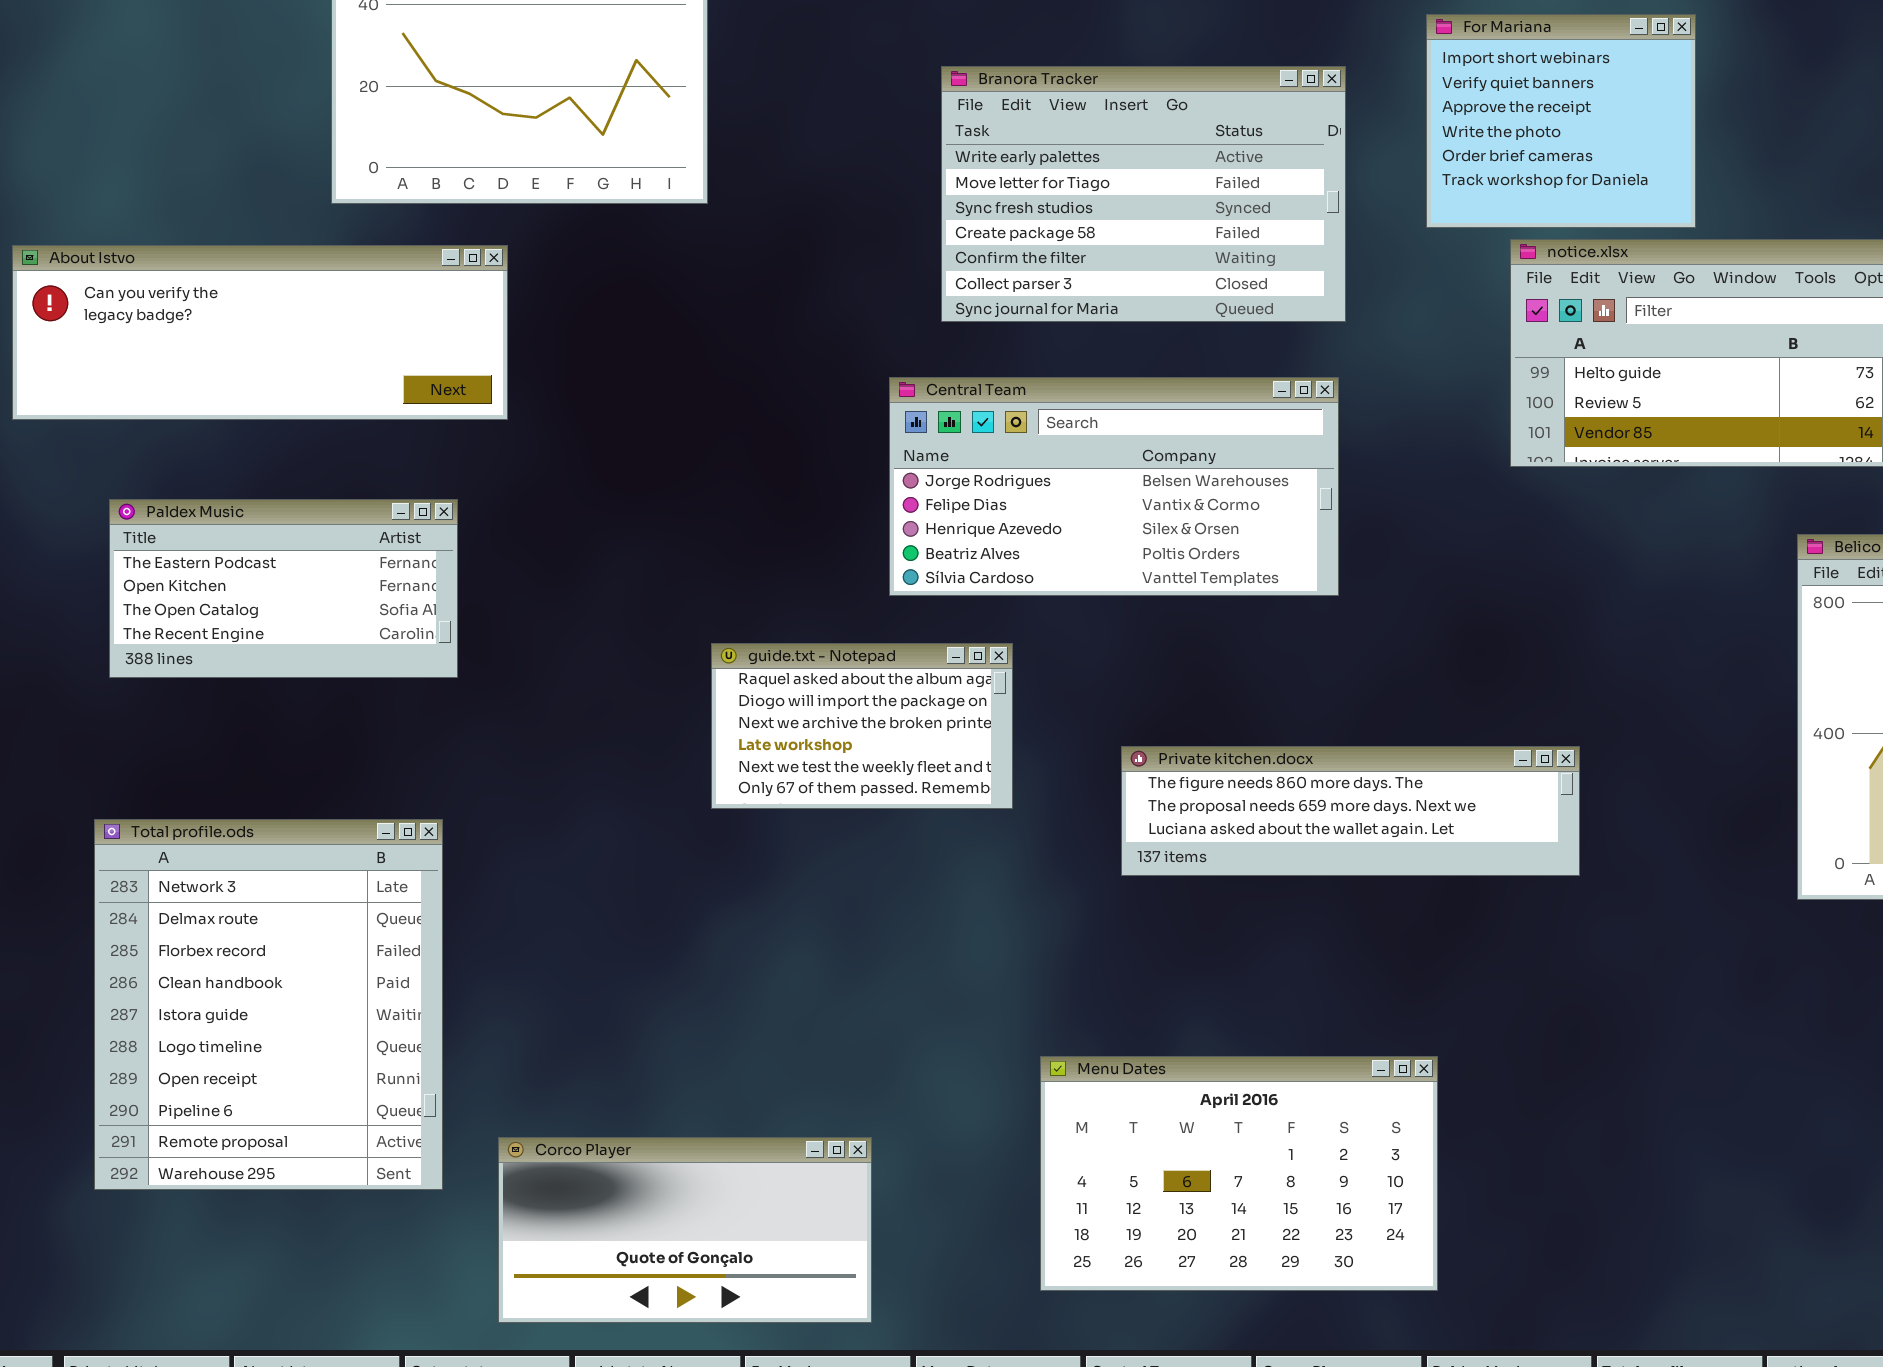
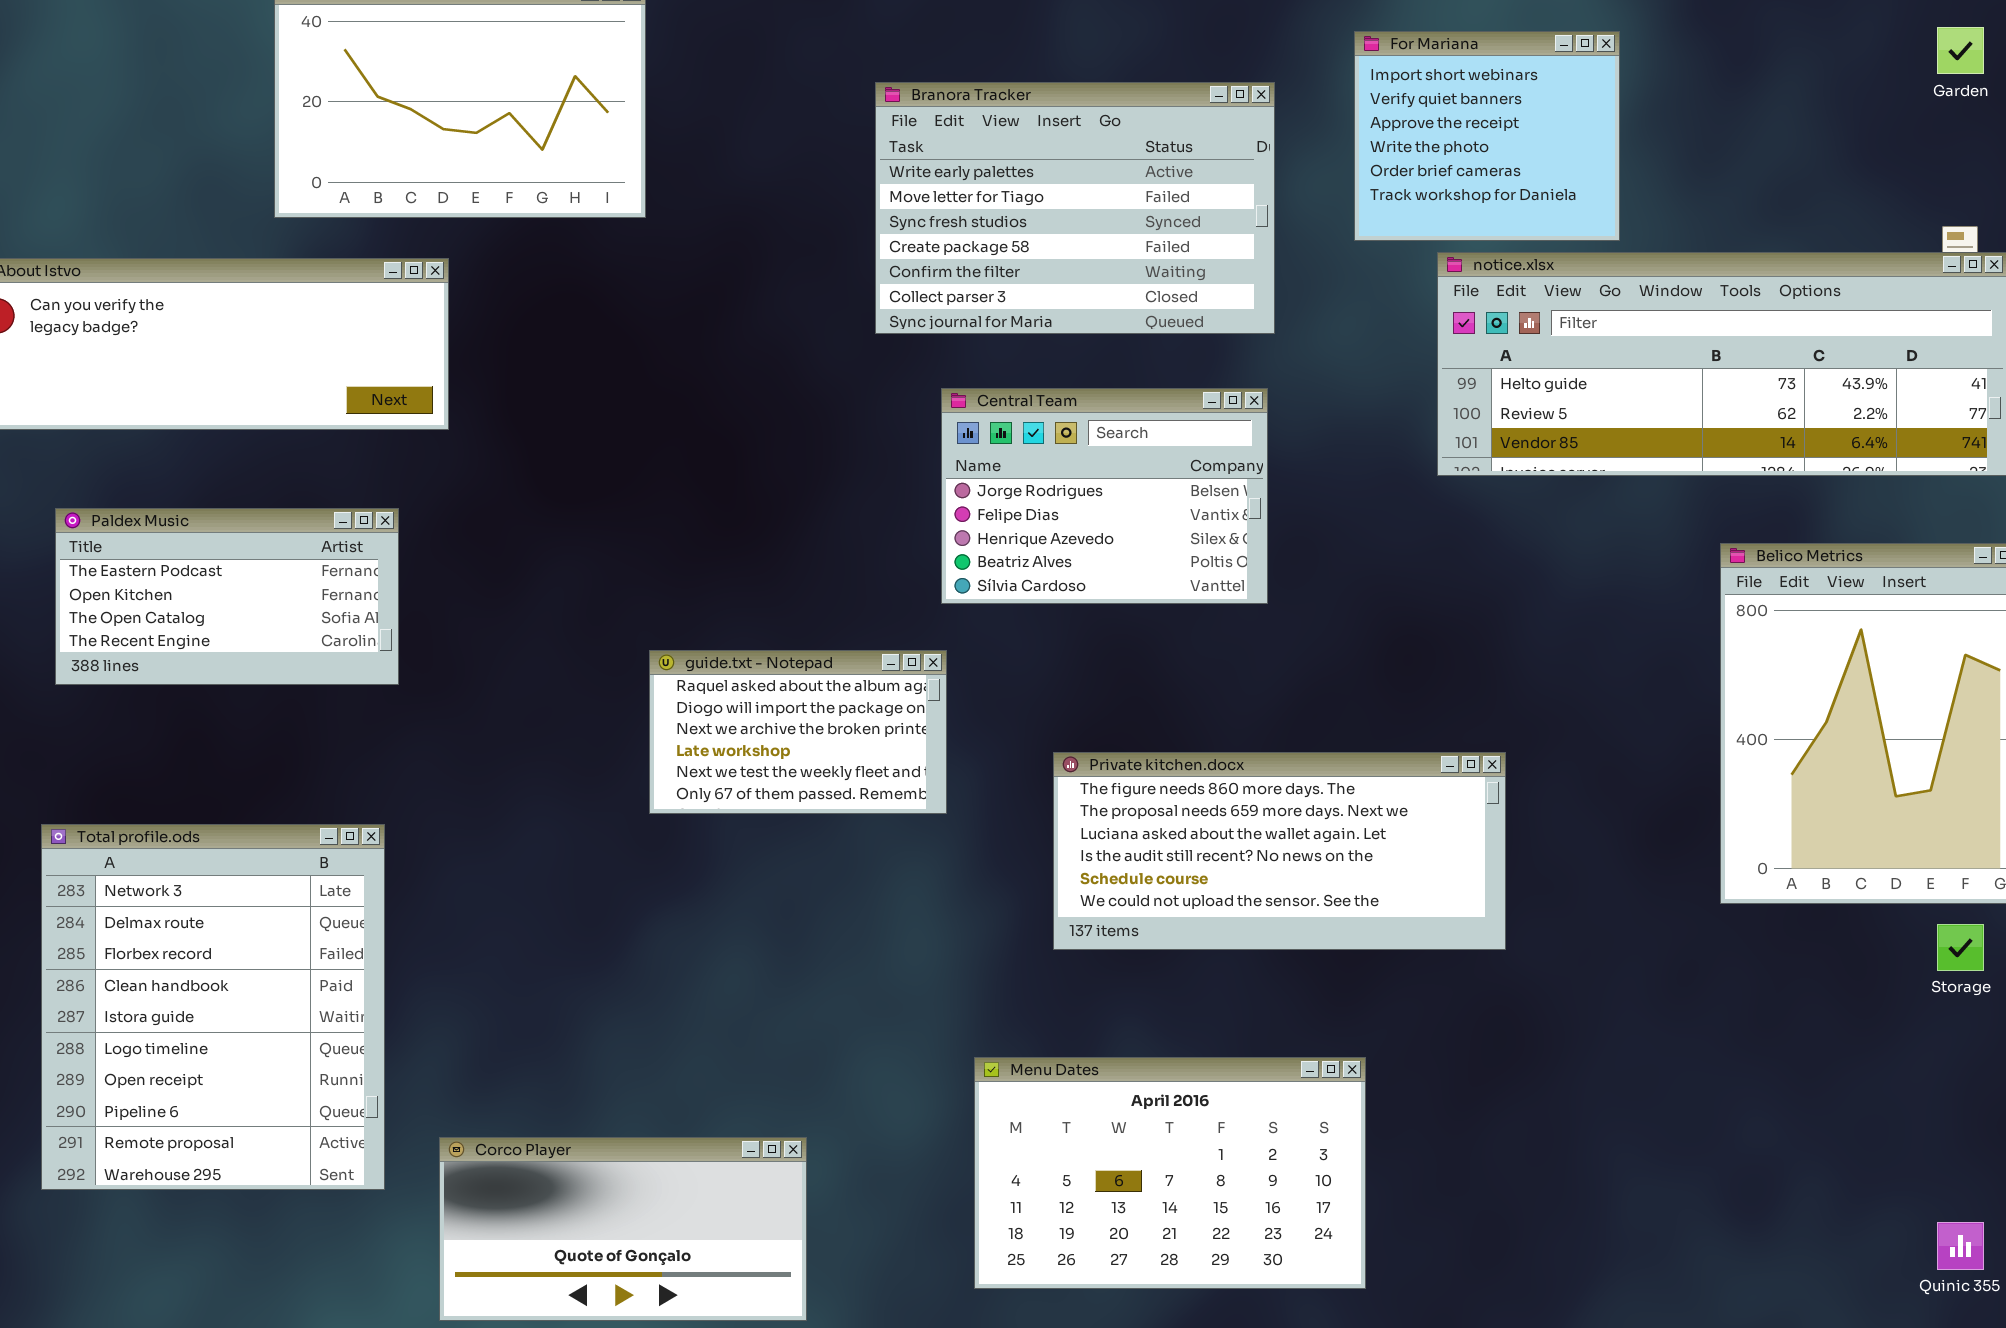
Central Team: [889,377,1339,596] -> [941,388,1268,604], resized
Private kitchen.docx: [1121,746,1580,876] -> [1053,752,1506,950], resized

